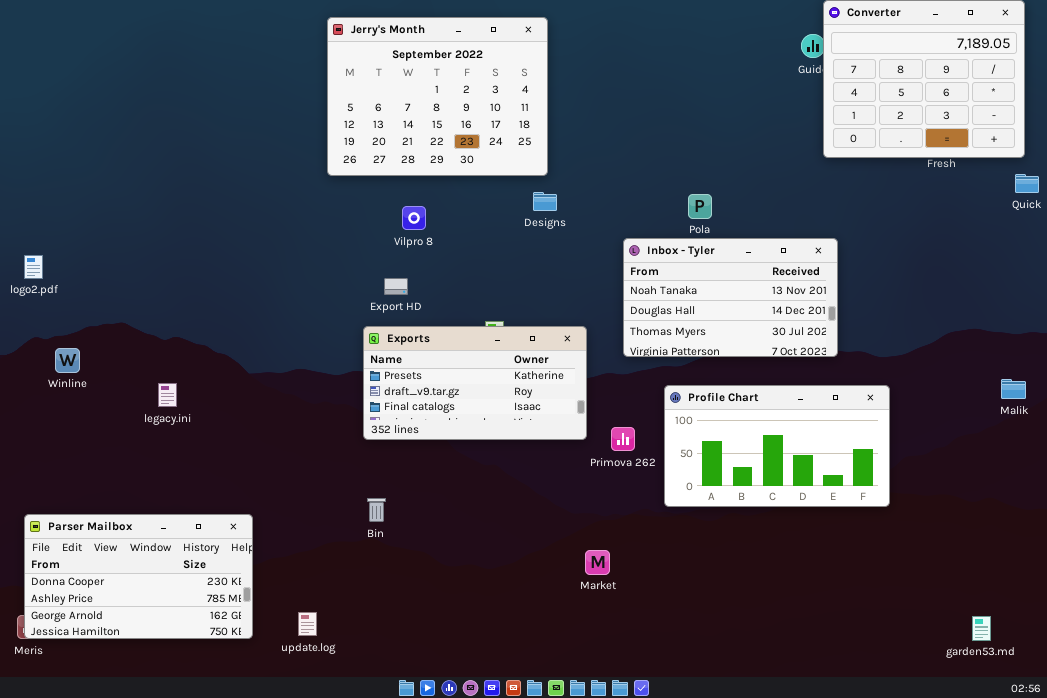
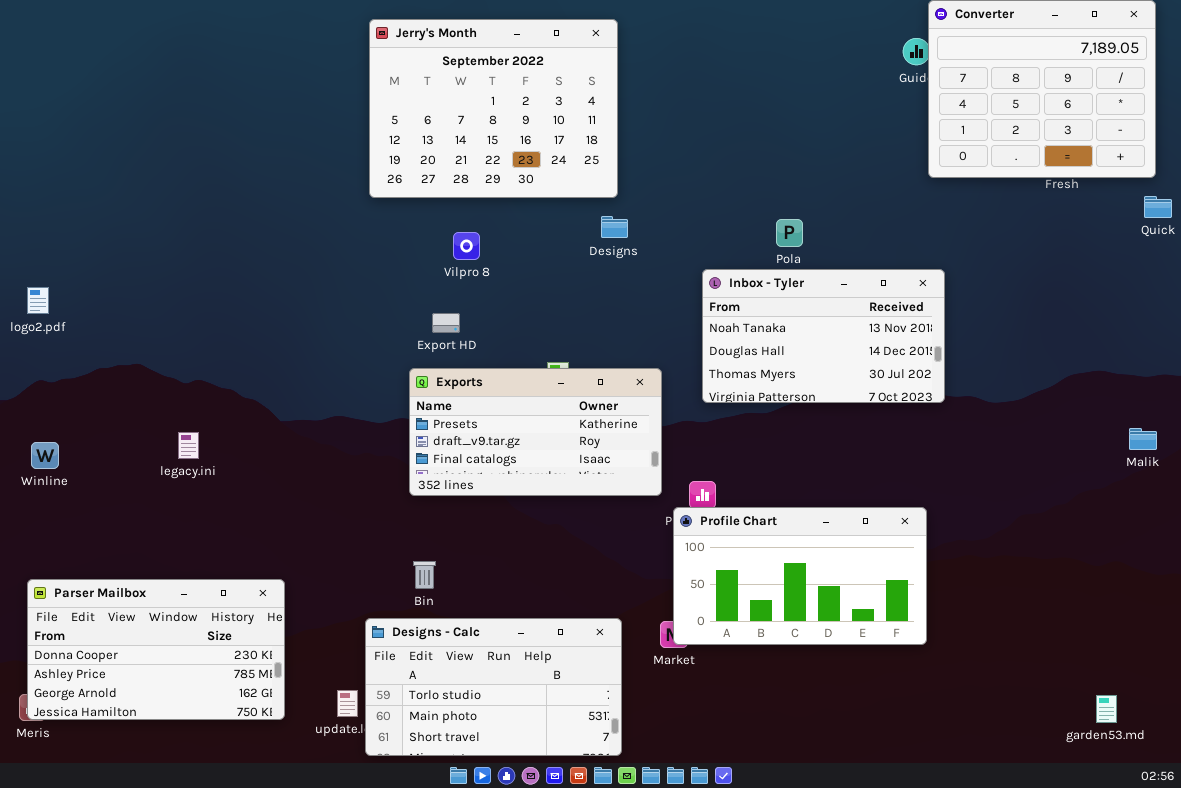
Winline: [55,348,80,373] -> [31,442,59,469], moved
Profile Chart: [664,385,890,507] -> [673,507,927,645], moved
Designs - Calc: none -> [365,618,622,756], opened

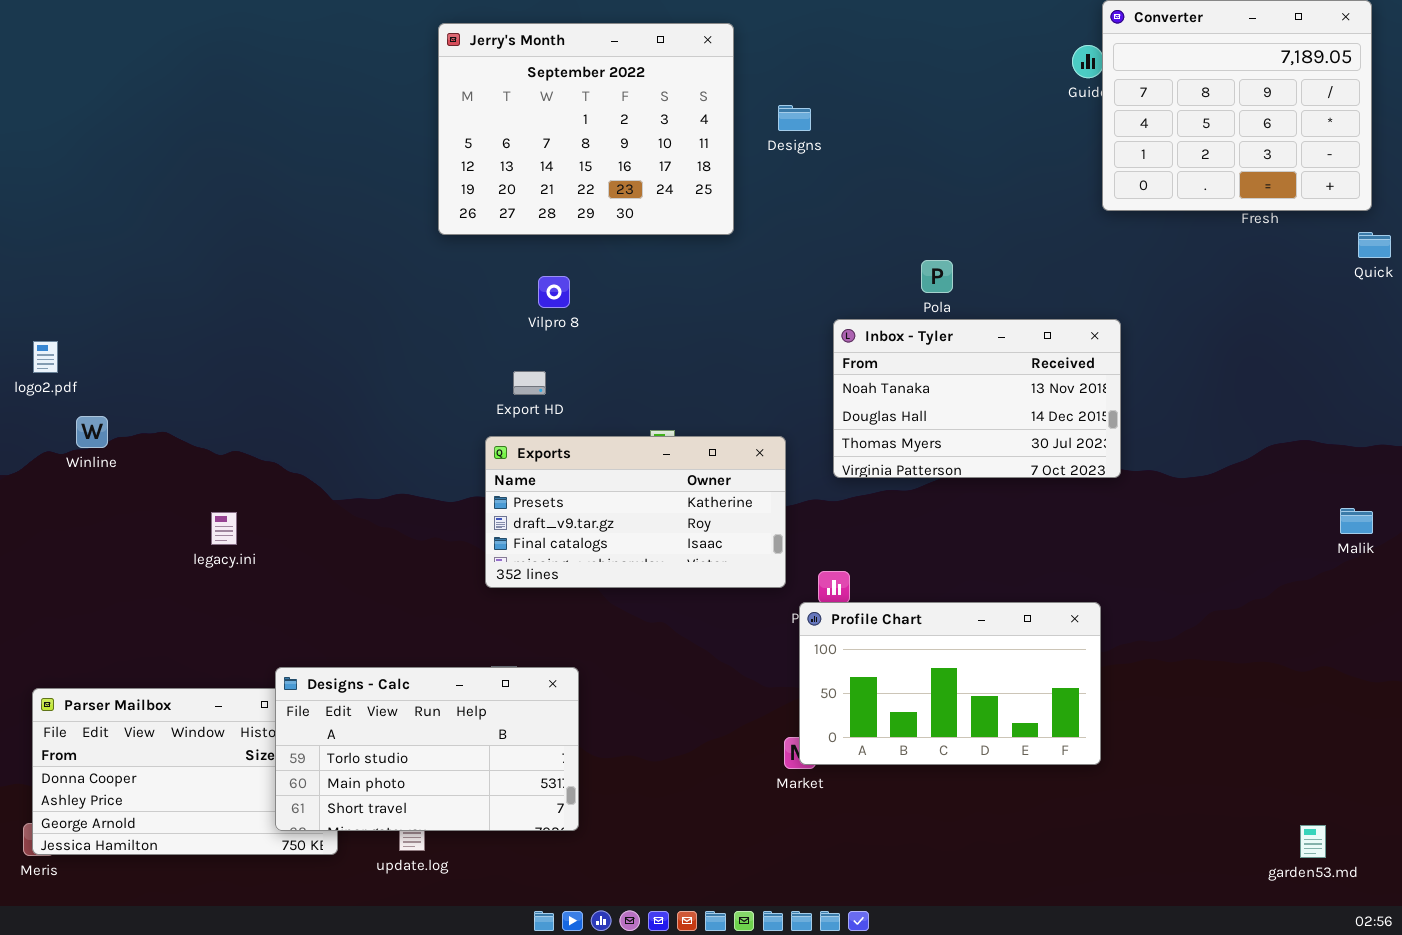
Designs: [601,216,628,238] -> [778,105,811,131], moved
Winline: [31,442,59,469] -> [76,416,108,448], moved
Designs - Calc: [365,618,622,756] -> [275,667,579,831], moved

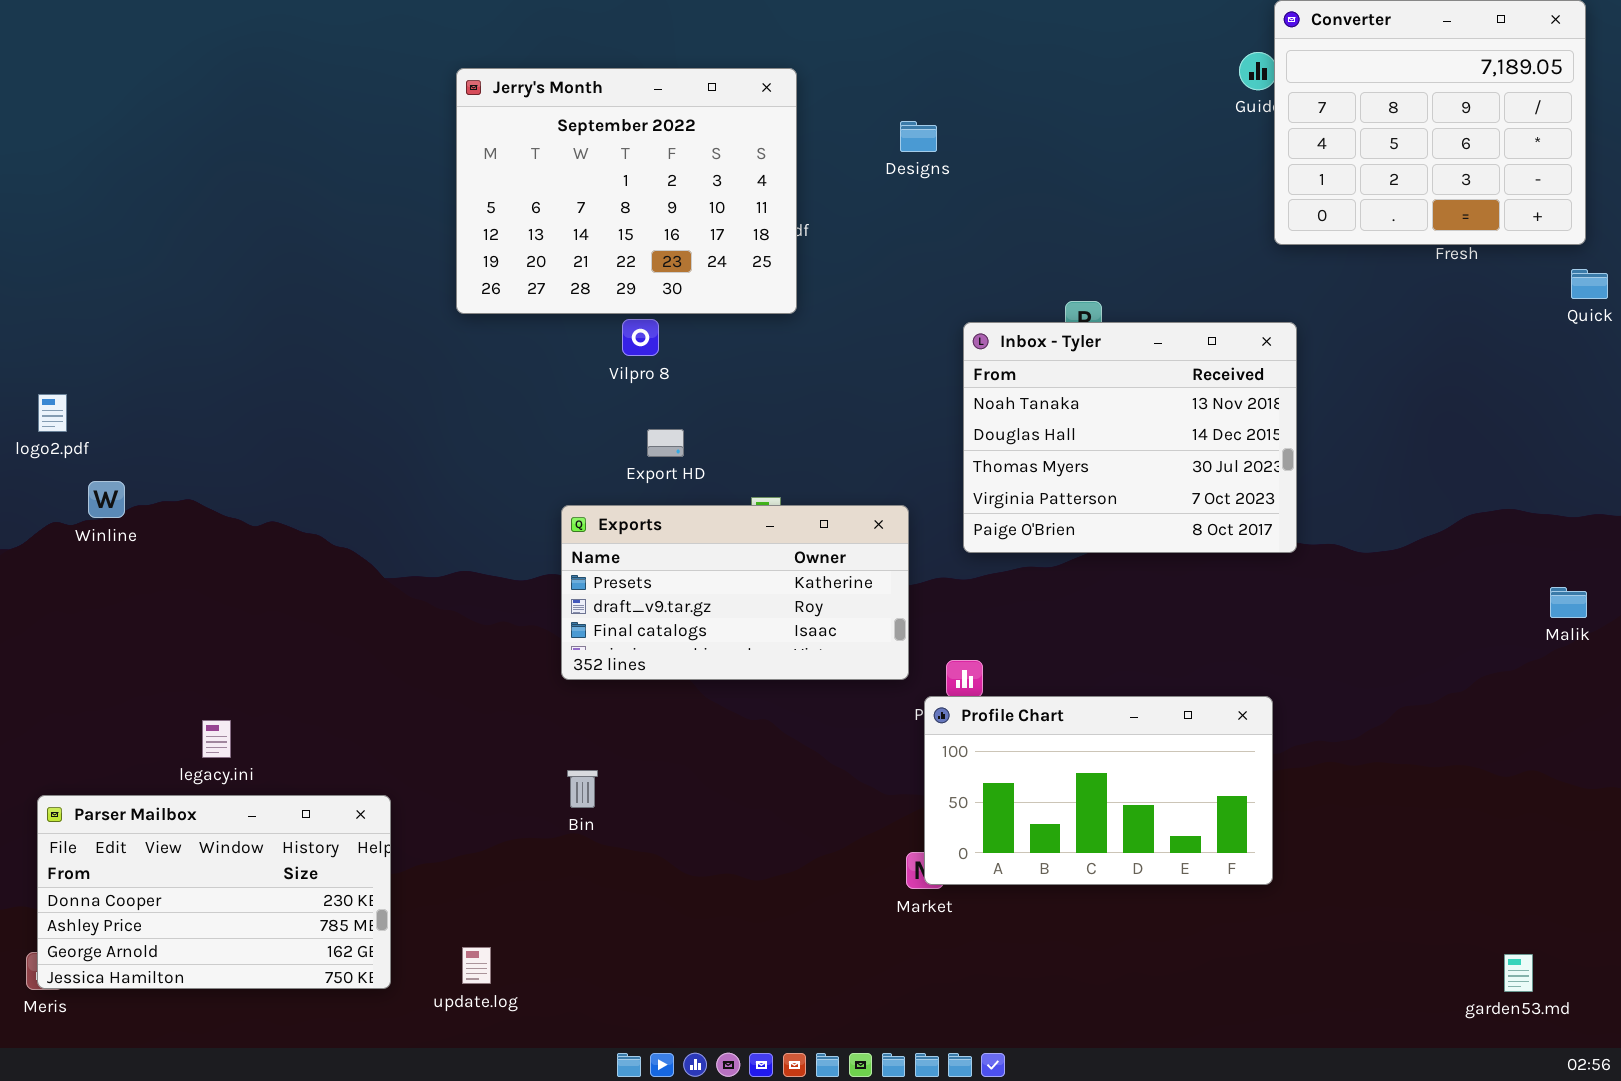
Jerry's Month: [438,23,734,235] -> [456,68,797,314], moved
Inbox - Tyler: [833,319,1121,478] -> [963,322,1297,553], resized
Export HD: [513,371,546,395] -> [647,429,684,457], moved
legacy.ini: [211,512,237,545] -> [202,720,231,758], moved
Designs - Calc: [275,667,579,831] -> none, closed

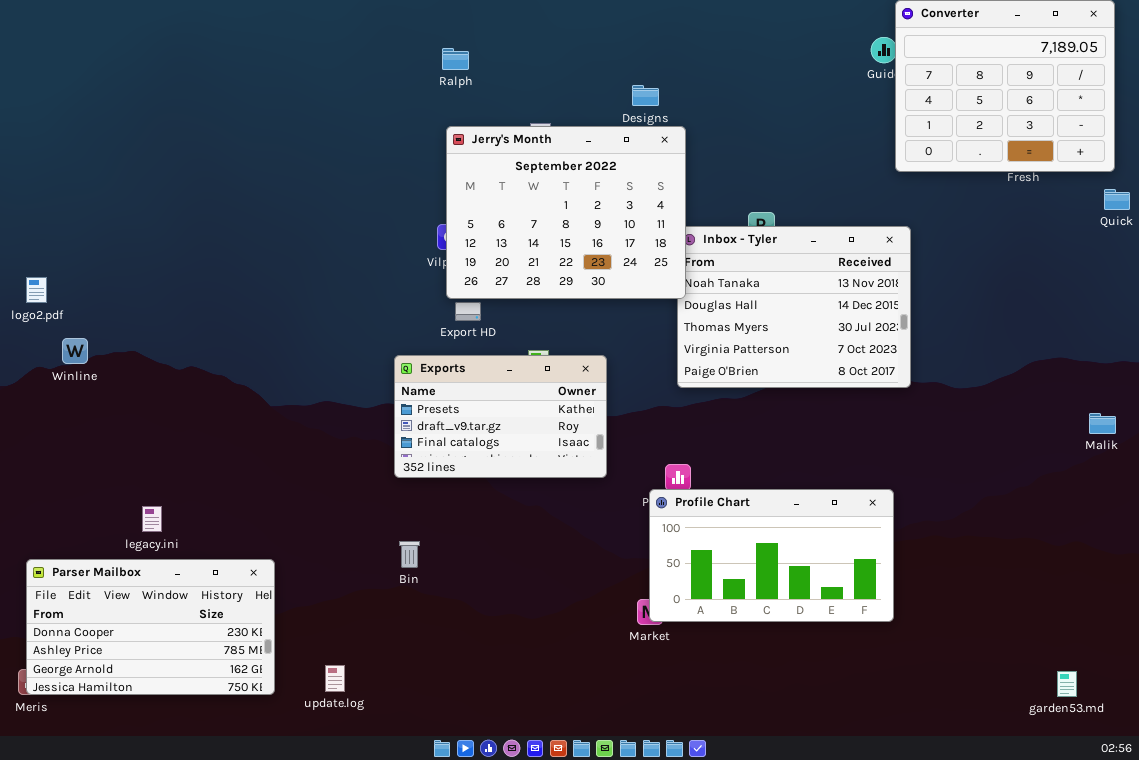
Jerry's Month: [456,68,797,314] -> [446,126,686,299], moved
Exports: [561,505,909,680] -> [394,355,607,478], resized

